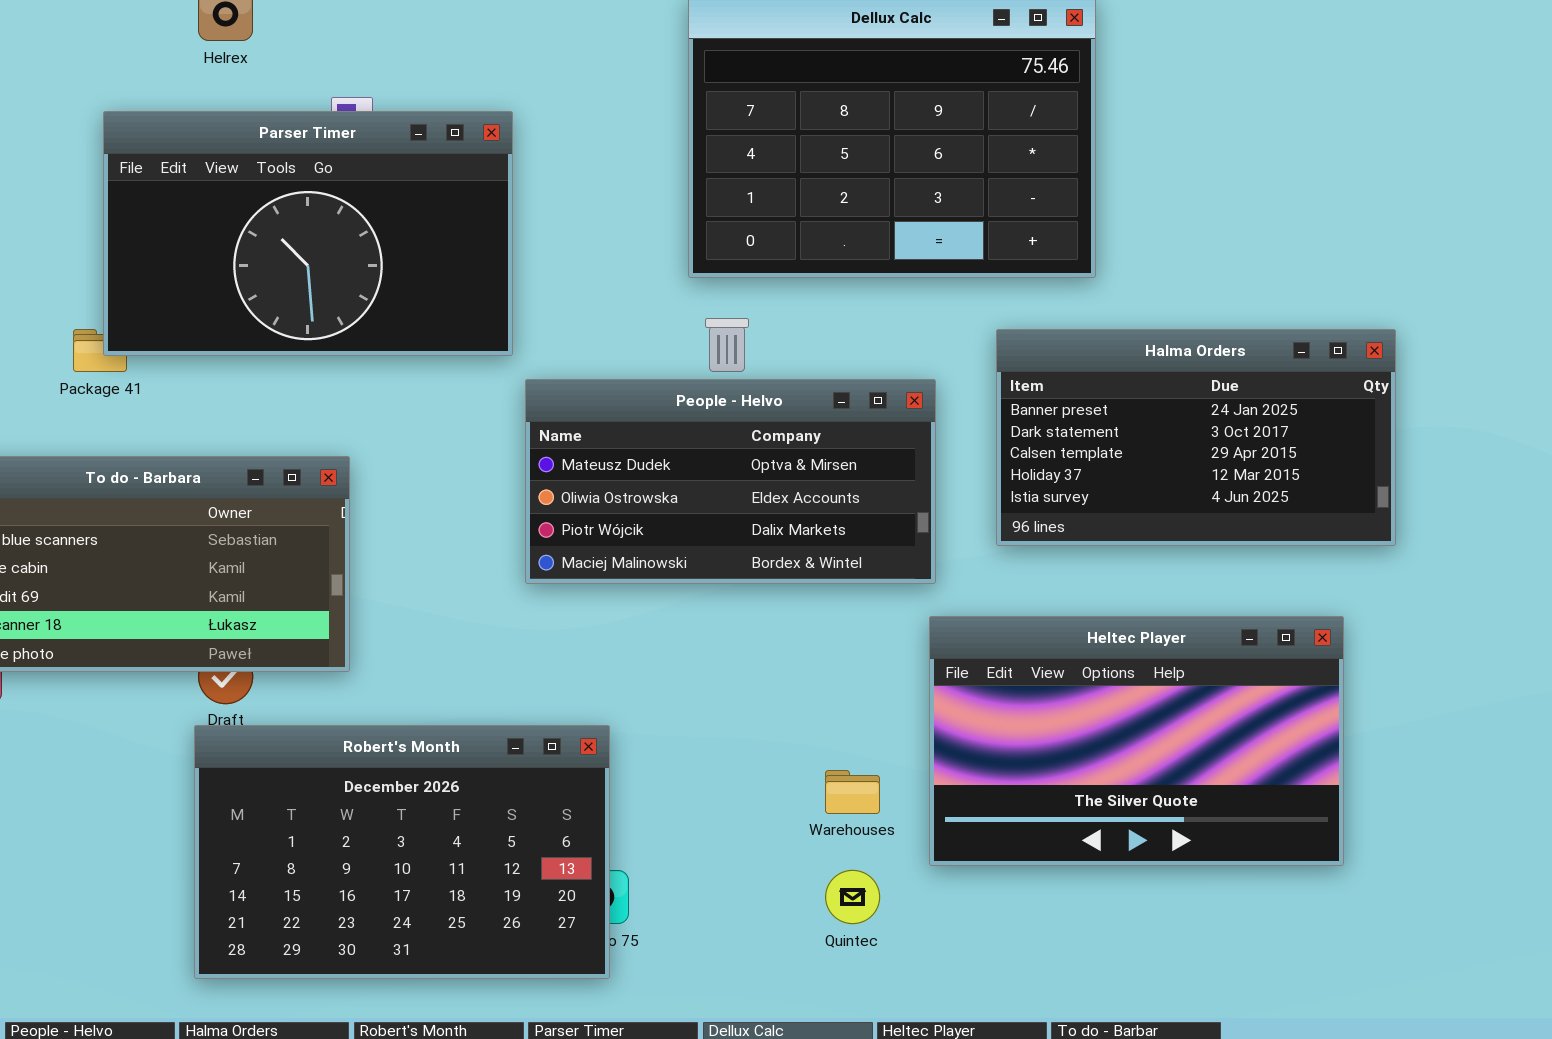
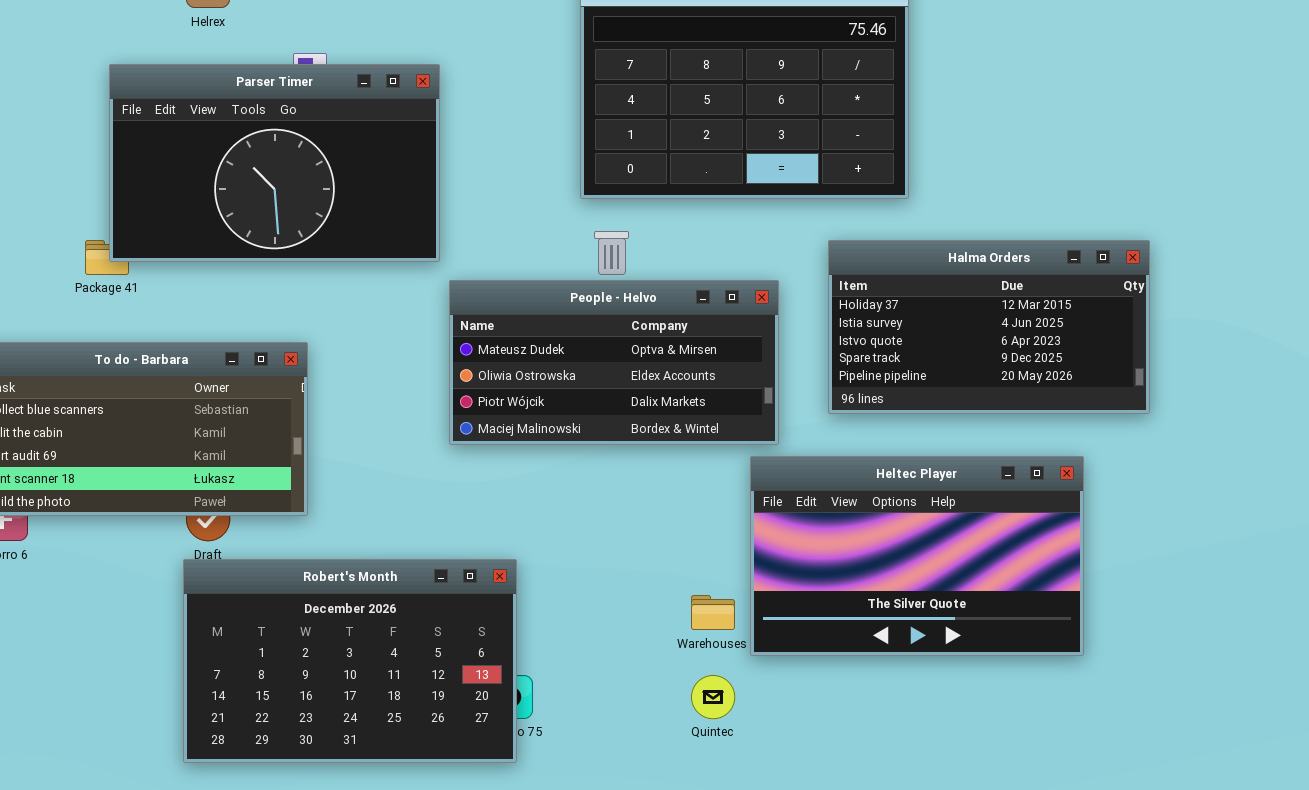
Halma Orders: [996,329,1396,546] -> [828,240,1150,414], scrolled down 3 rows
Heltec Player: [929,616,1344,866] -> [750,456,1084,656], moved

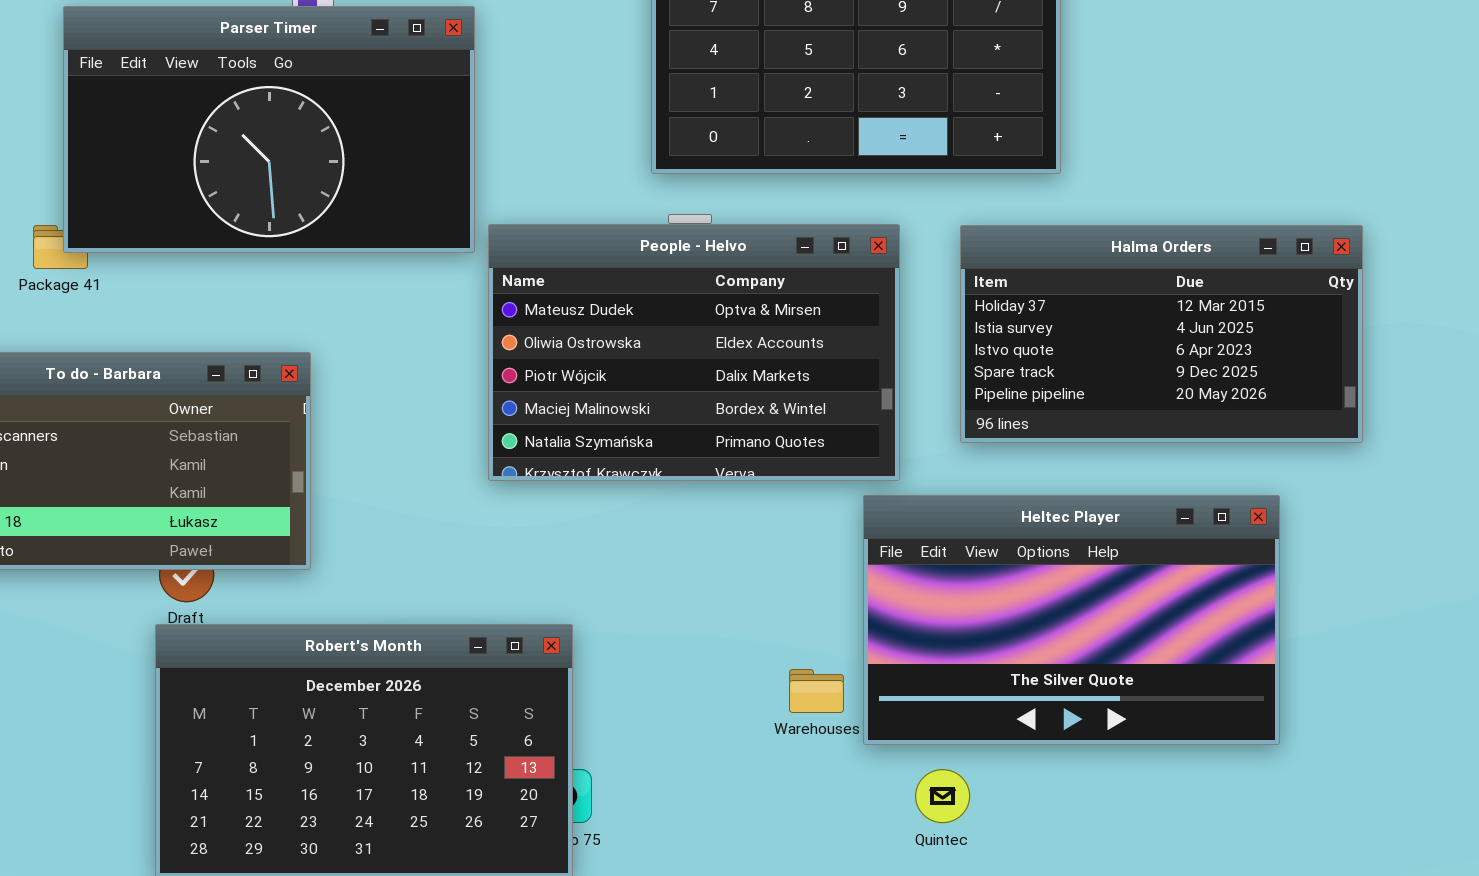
People - Helvo: [449,280,779,445] -> [488,224,900,481], resized
Quintec: [691,675,735,719] -> [915,769,970,823], moved

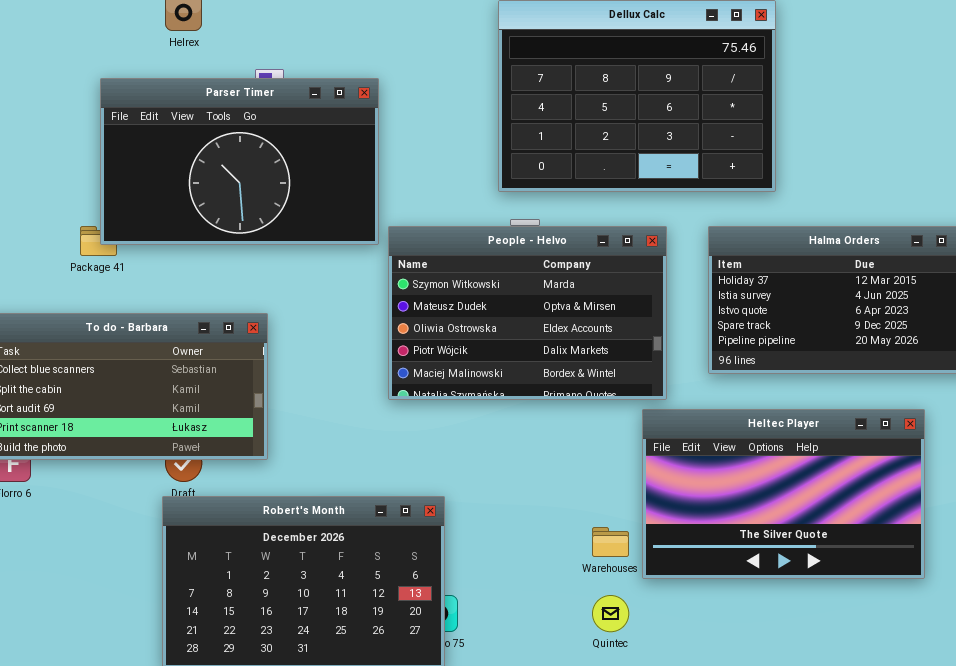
People - Helvo: [488,224,900,481] -> [388,226,667,400], scrolled up 1 row
Quintec: [915,769,970,823] -> [592,595,629,632], moved

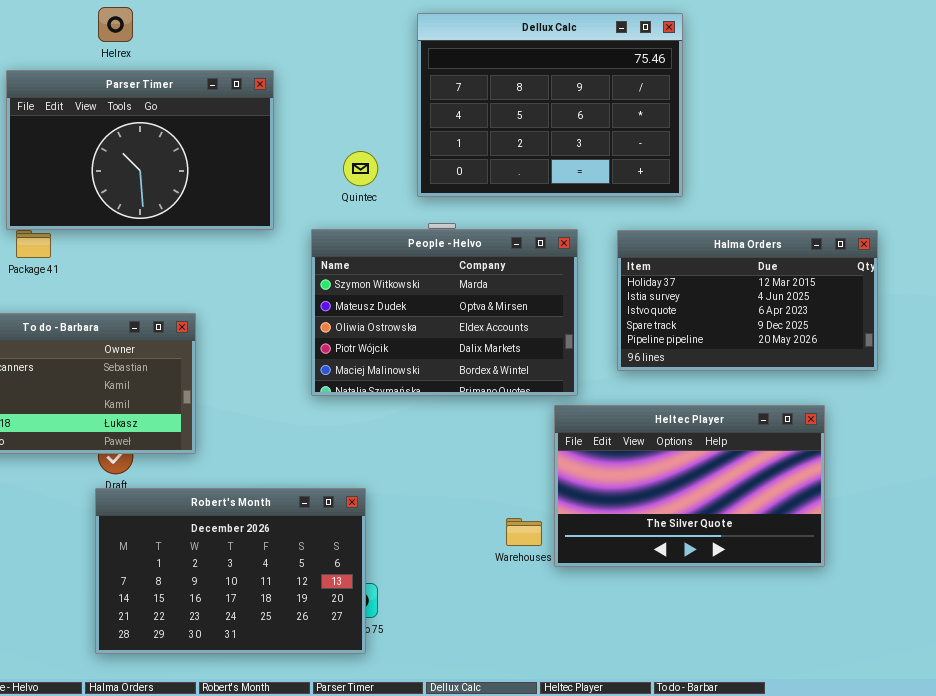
Parser Timer: [100,78,379,245] -> [6,70,274,230], moved
Quintec: [592,595,629,632] -> [343,151,378,186], moved

